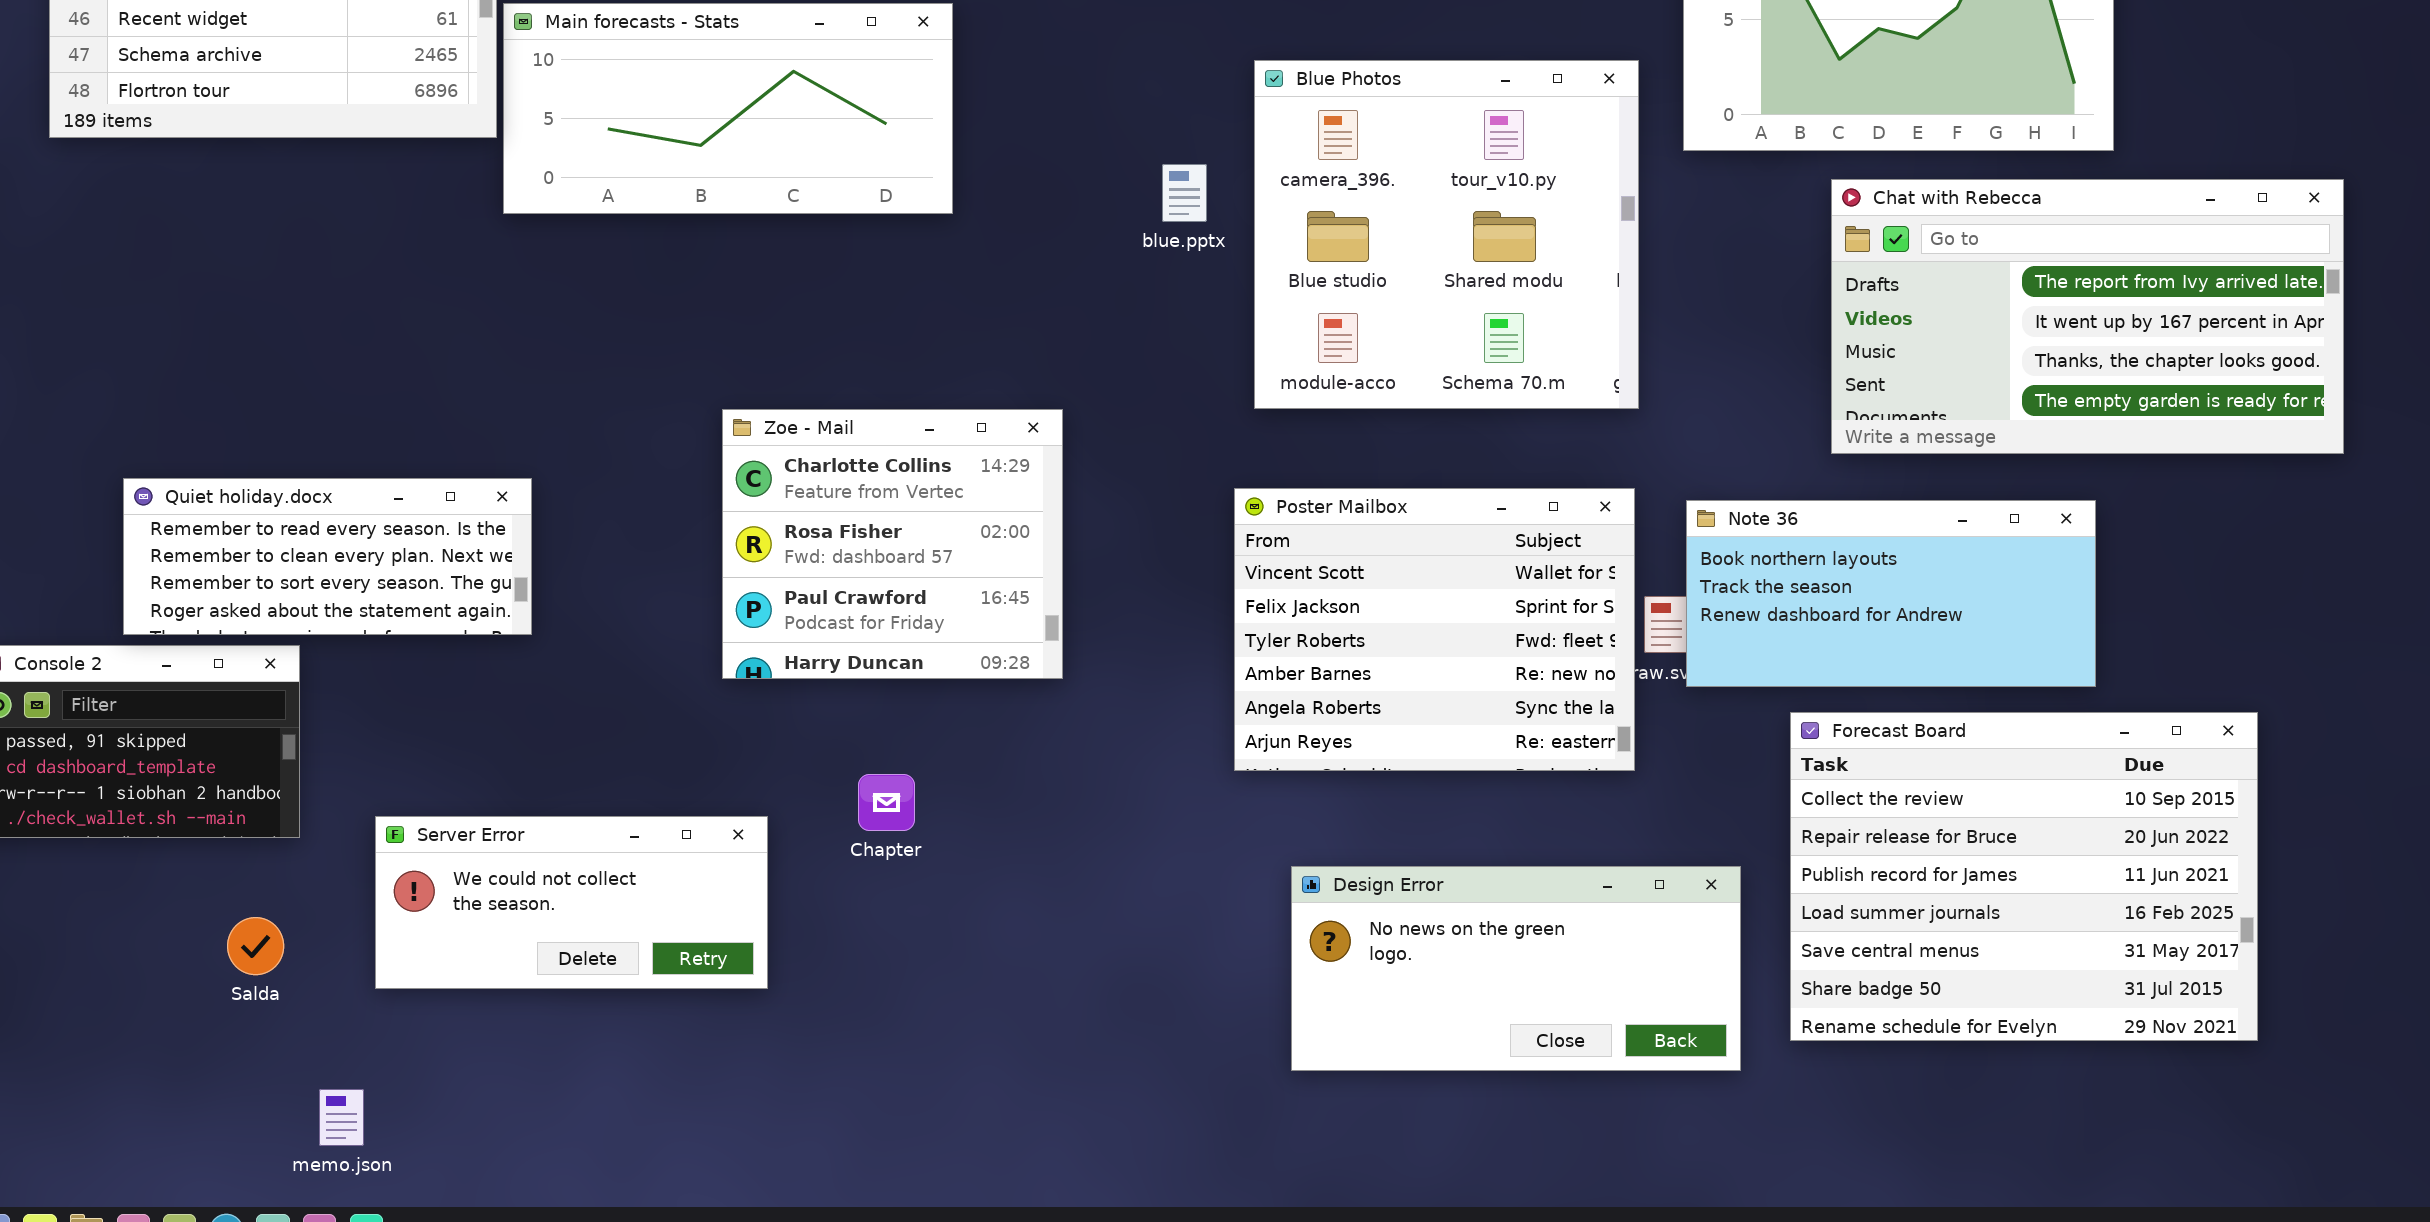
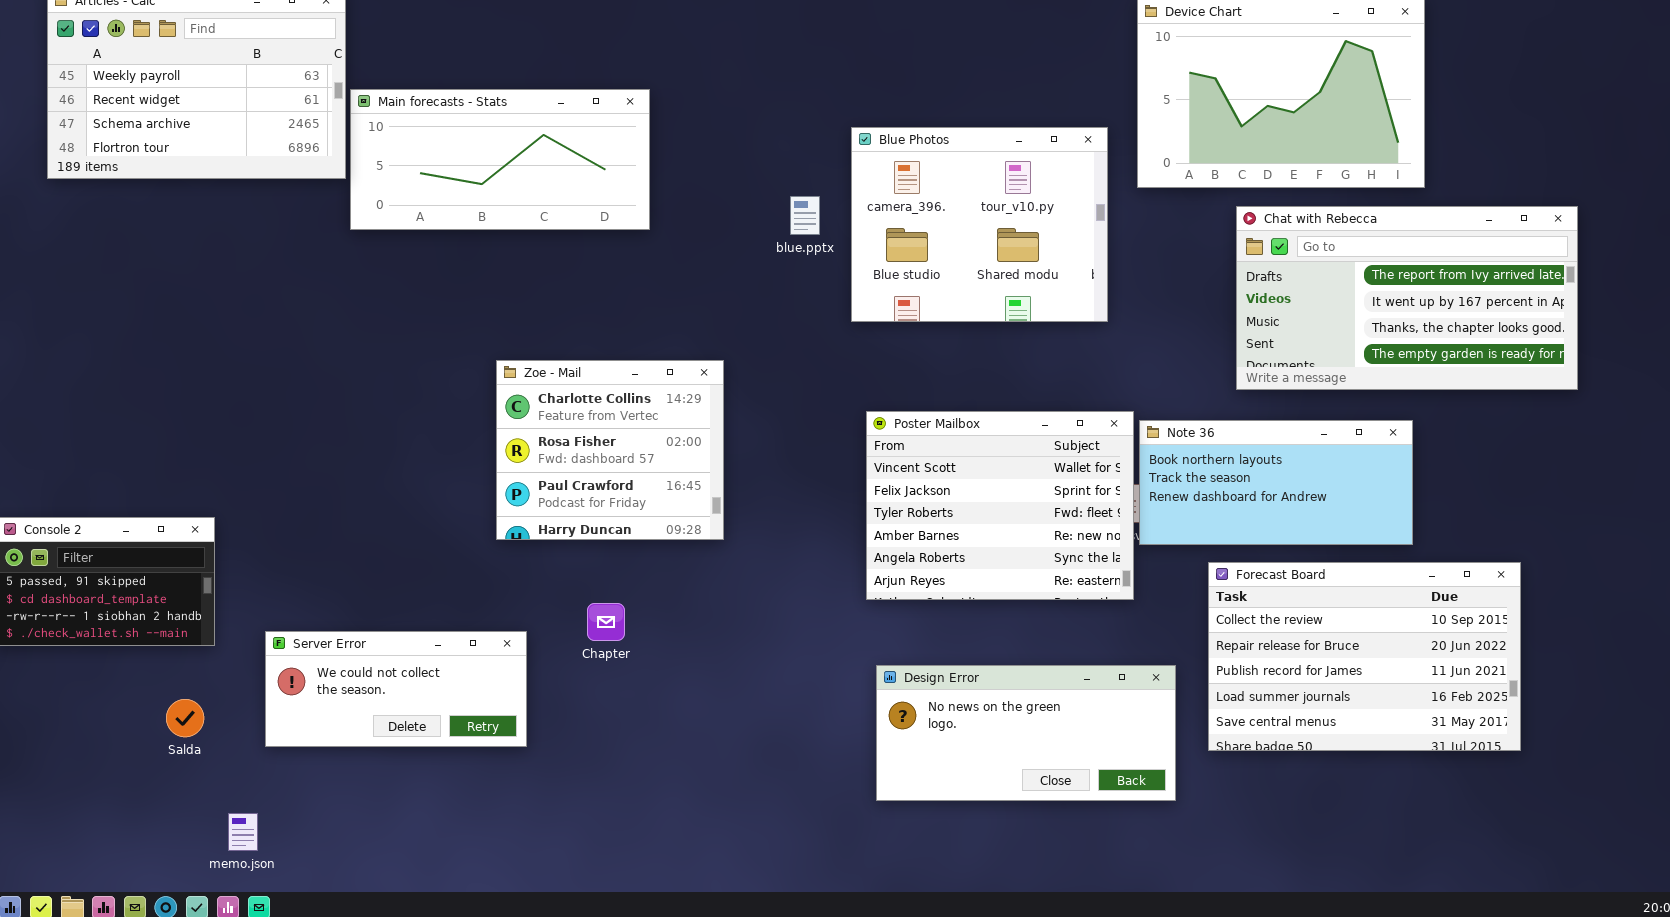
Blue Photos: [1254,60,1639,409] -> [851,127,1108,322], resized
Quiet holiday.docx: [123,478,532,635] -> none, closed
Poster Mailbox: [1234,488,1635,771] -> [866,411,1134,600], moved
Forecast Board: [1790,712,2258,1041] -> [1208,562,1521,751], resized

